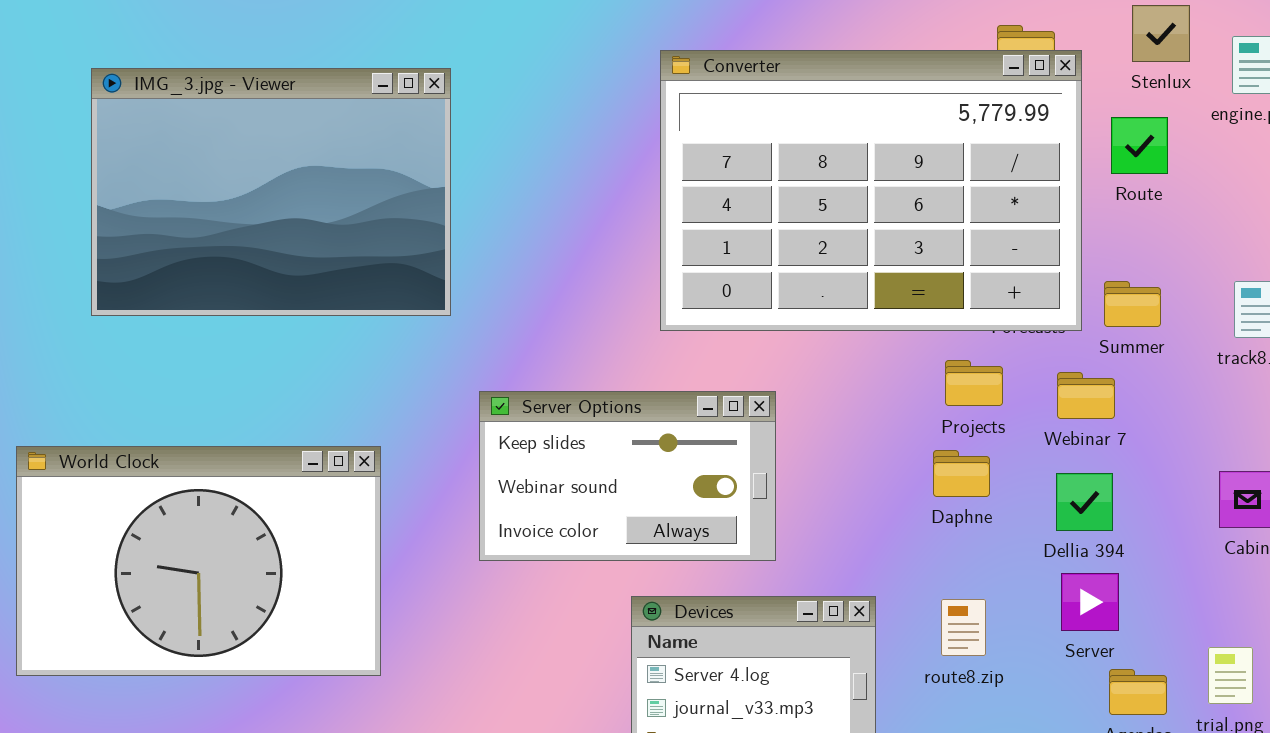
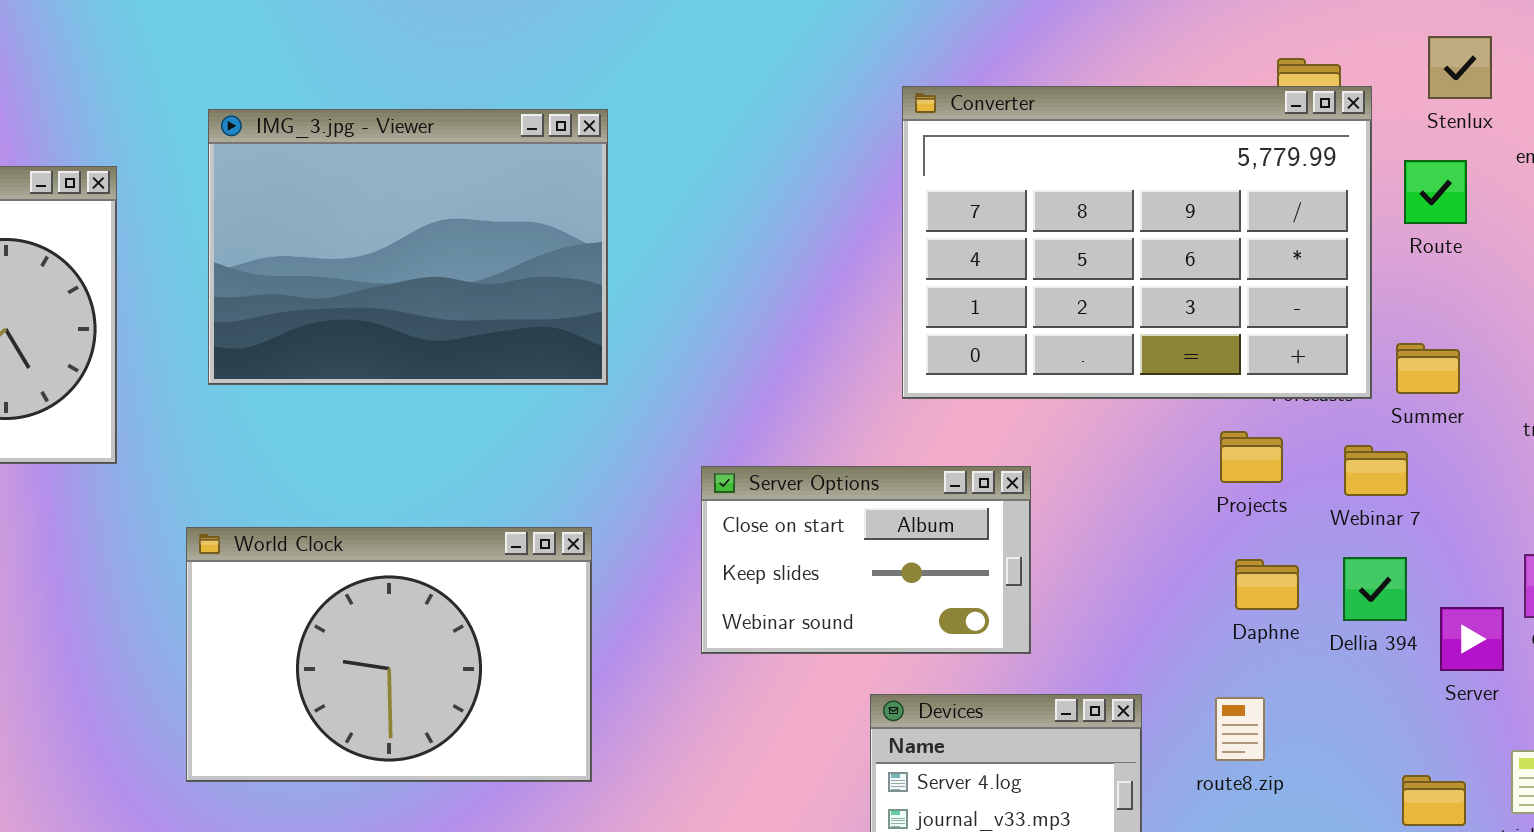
IMG_3.jpg - Viewer: [91,68,451,316] -> [208,109,608,385], moved
Server Options: [479,391,776,561] -> [701,466,1031,654], scrolled up 1 row
Daphne: [933,450,990,497] -> [1235,559,1299,610], moved
Server: [1061,573,1119,631] -> [1440,607,1504,671], moved

